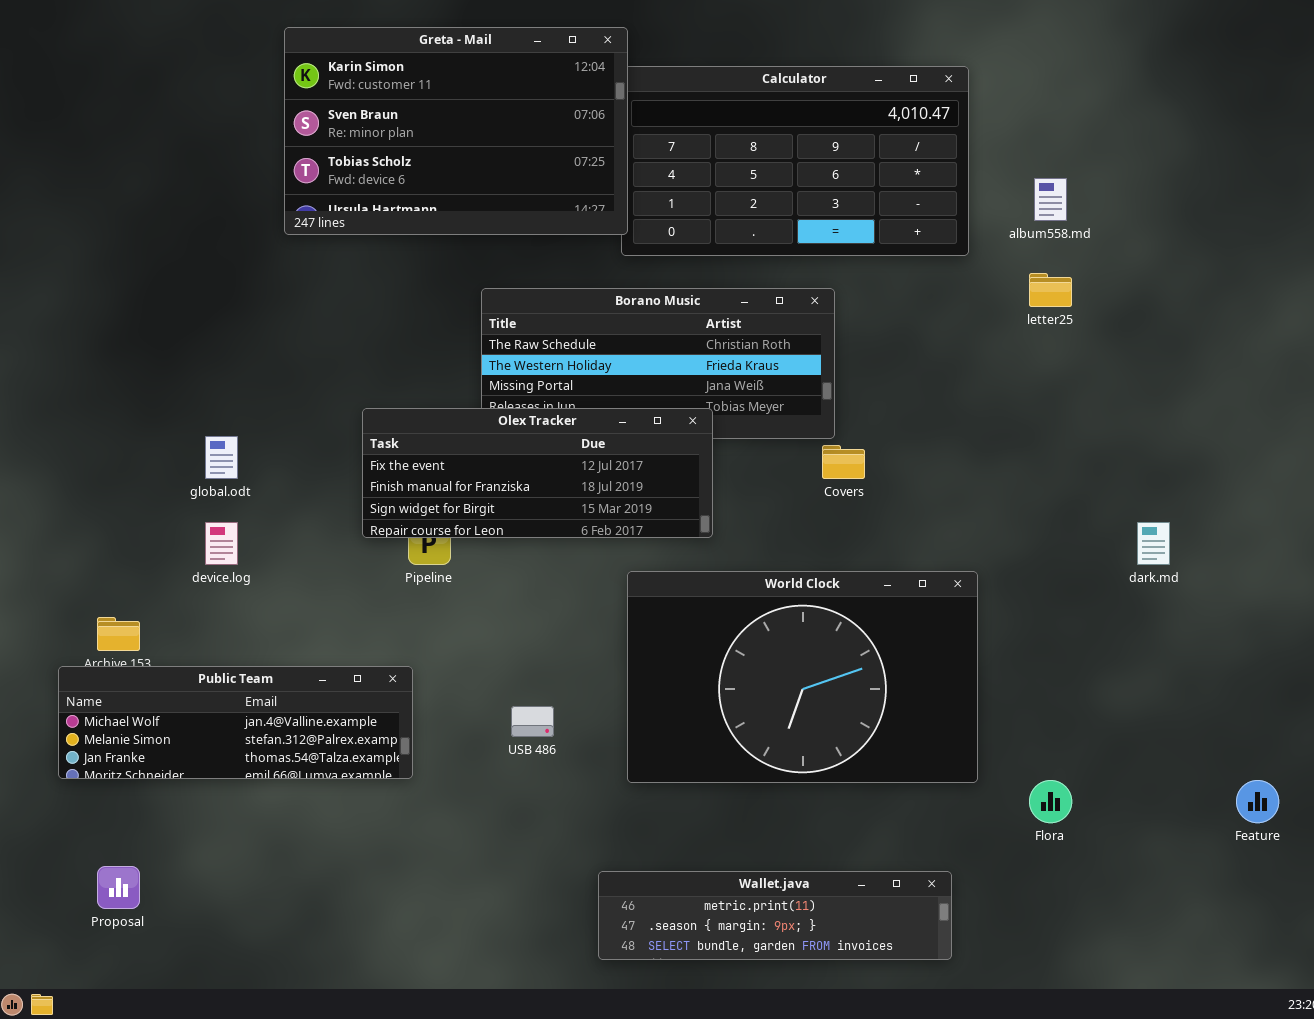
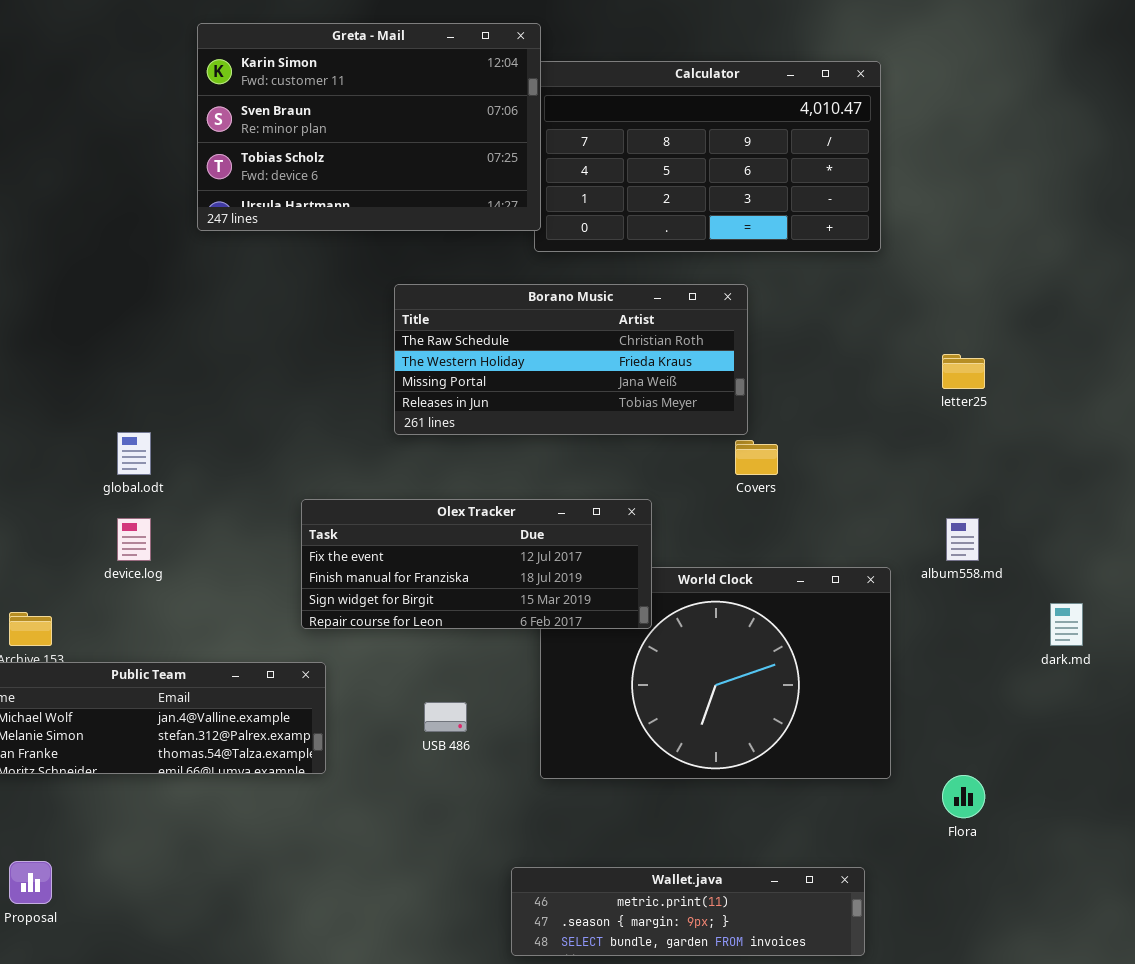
album558.md: [1034,178,1067,221] -> [946,518,979,561], moved
letter25: [1029,273,1072,307] -> [942,354,985,389], moved
Olex Tracker: [362,408,713,538] -> [301,499,652,629], moved
dark.md: [1137,522,1170,565] -> [1050,603,1083,646], moved

